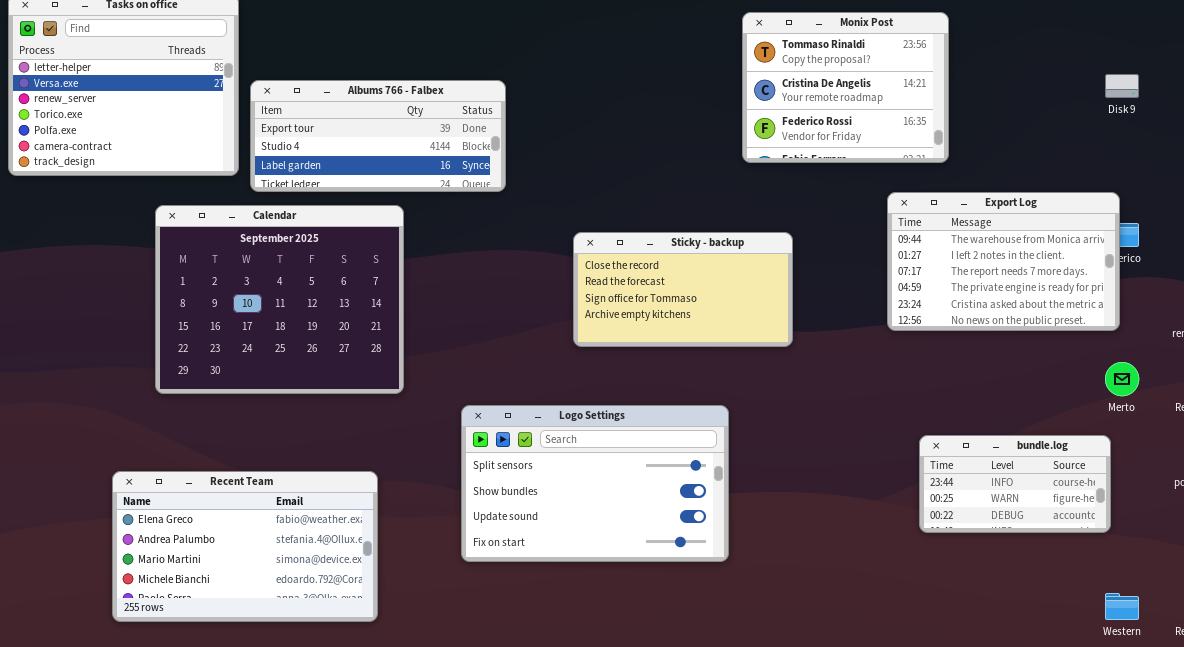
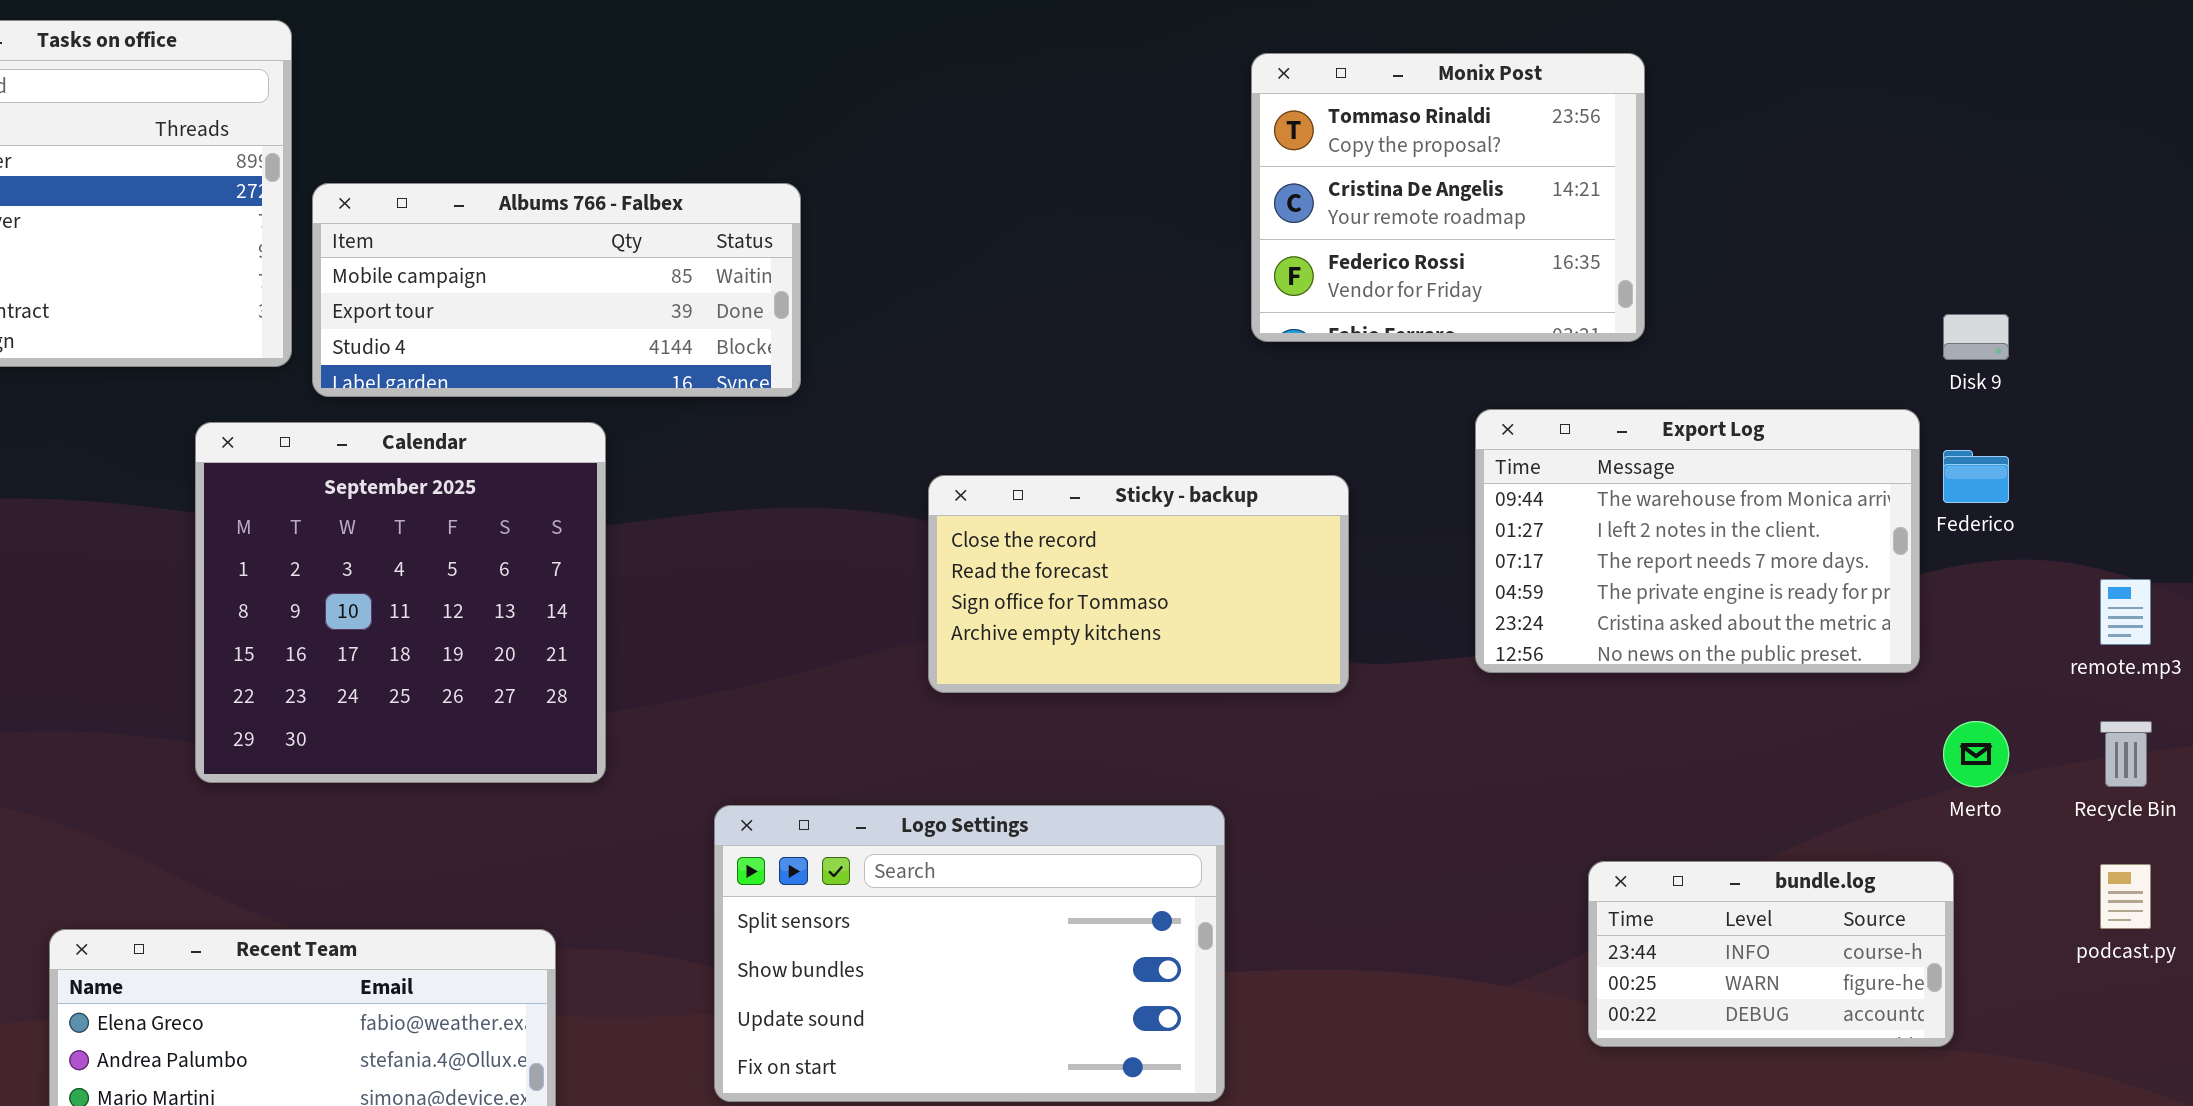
Disk 9: [1105,74,1139,98] -> [1943,314,2009,360], moved
Albums 766 - Falbex: [250,80,506,192] -> [312,183,801,397], scrolled up 1 row
Export Log: [887,192,1120,331] -> [1475,409,1920,673], moved
Calendar: [155,205,404,394] -> [195,422,606,783], resized

